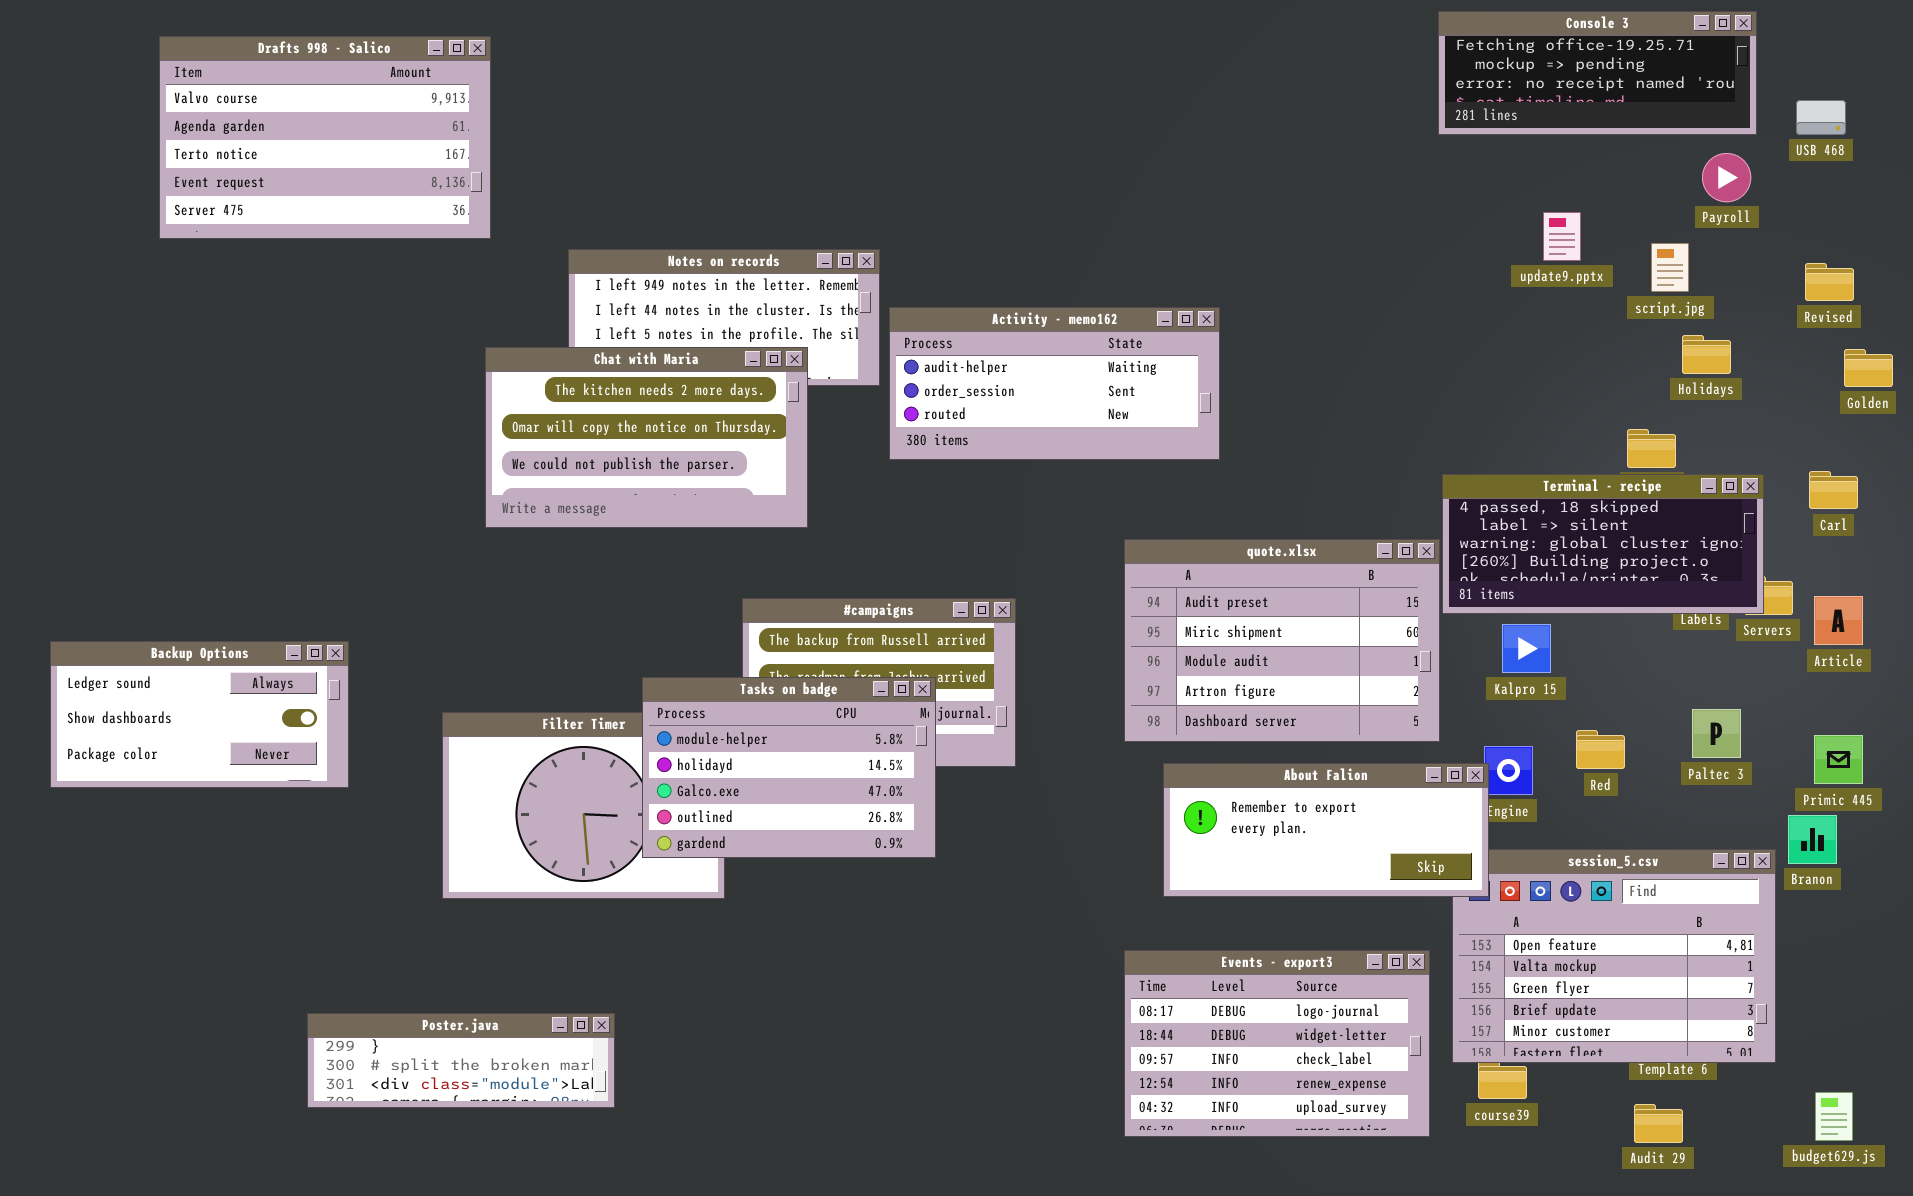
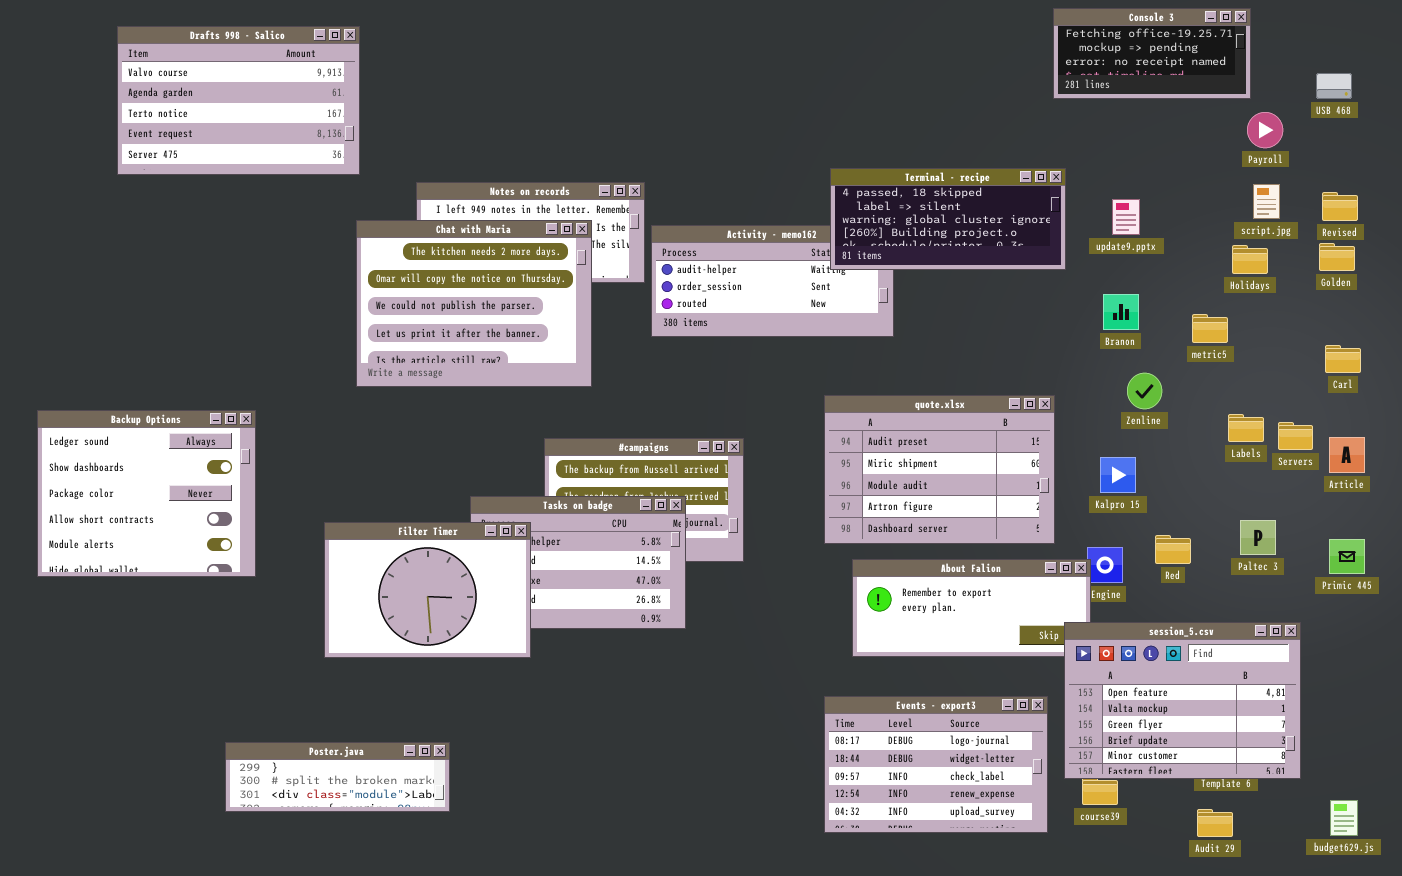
Console 3: [1438,11,1757,135] -> [1053,8,1251,99], resized
update9.pptx: [1543,212,1581,261] -> [1112,199,1140,235], moved
script.jpg: [1651,243,1689,292] -> [1253,184,1280,219], moved
Chat with Maria: [485,347,808,528] -> [356,220,592,387], resized
Golden: [1844,349,1893,387] -> [1319,243,1355,271], moved
Terminal - recipe: [1442,474,1764,614] -> [830,168,1066,270], moved
Backup Options: [50,641,349,788] -> [37,410,256,577], resized
Filter Timer: [442,712,725,899] -> [324,522,531,658], raised
Branon: [1788,815,1837,864] -> [1103,294,1139,330], moved
session_5.csv: [1452,849,1776,1063] -> [1064,622,1301,779], raised

